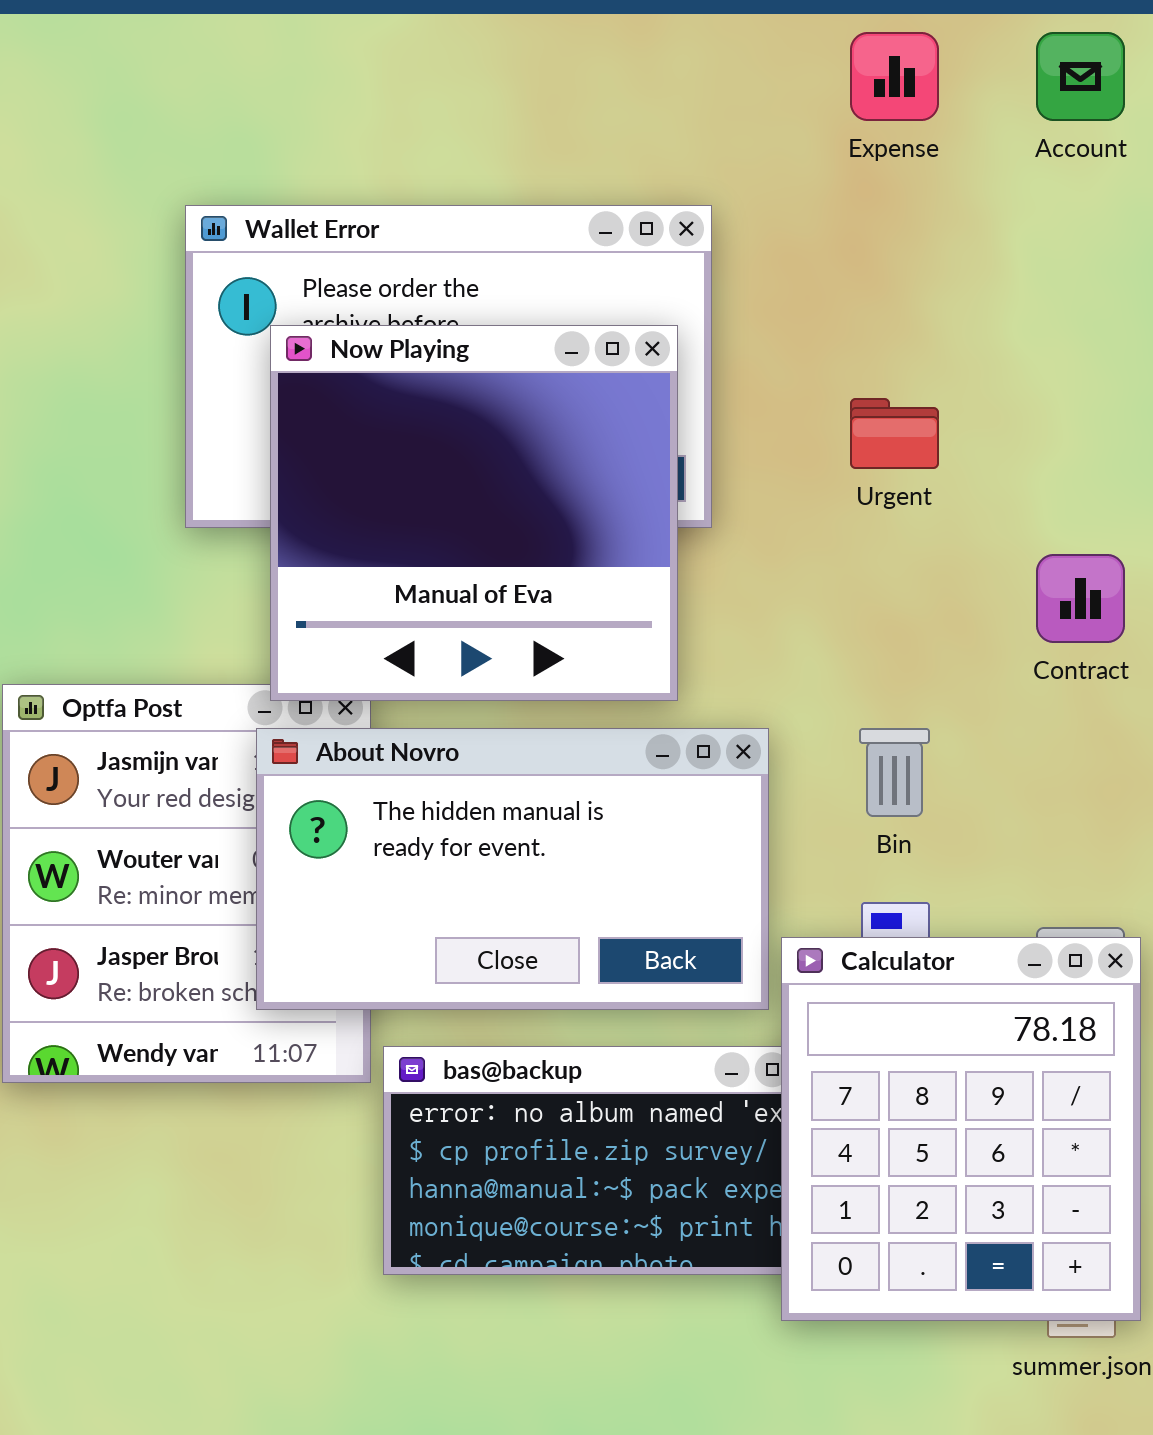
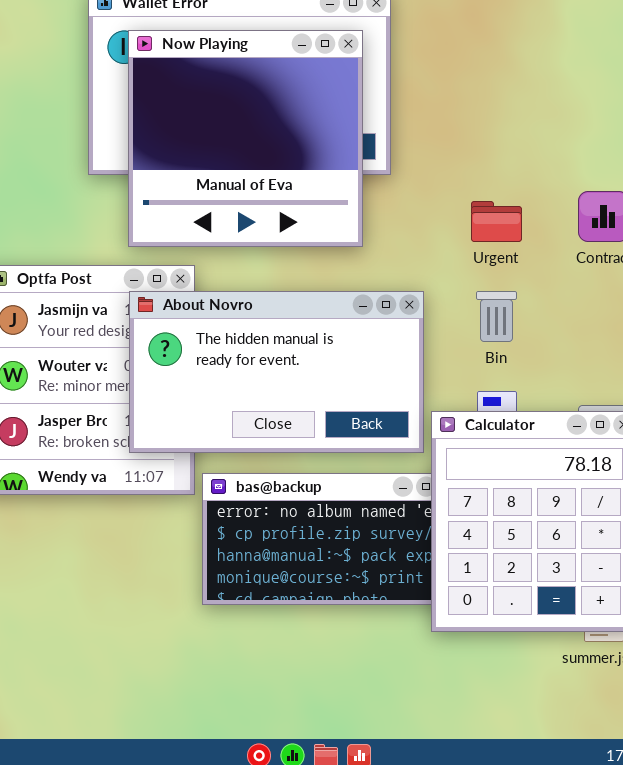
Now Playing: [270,325,678,701] -> [128,30,363,247], moved
Urgent: [850,398,939,469] -> [471,201,522,242], moved

